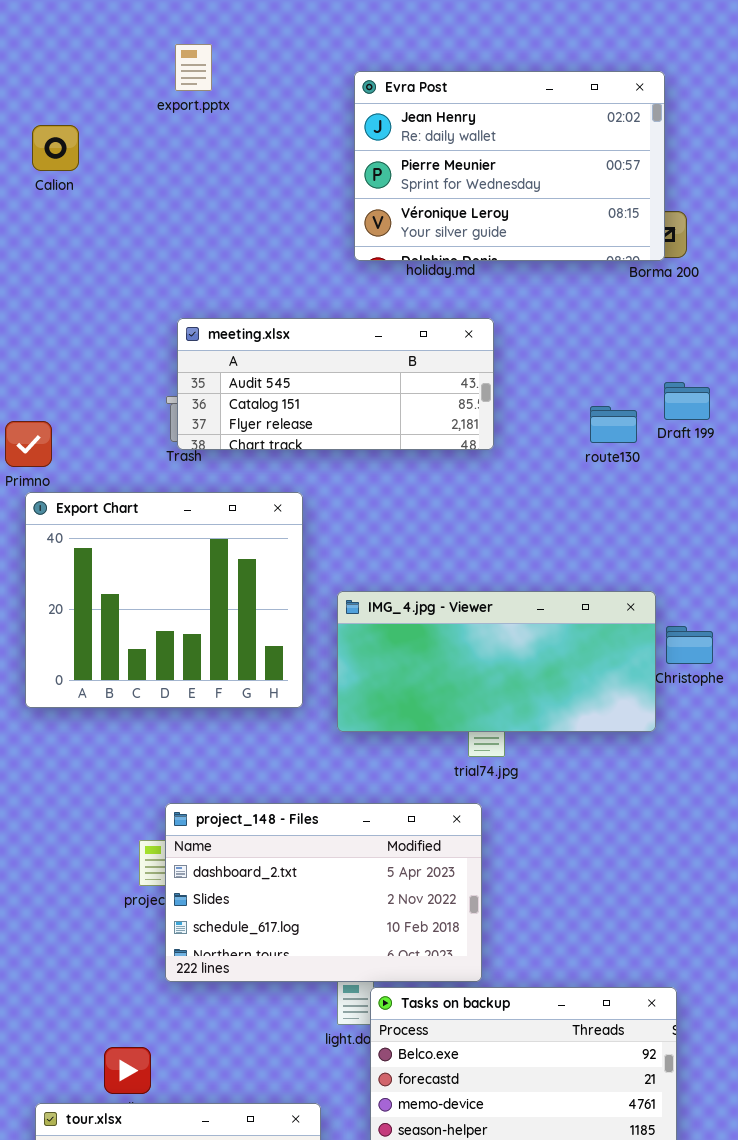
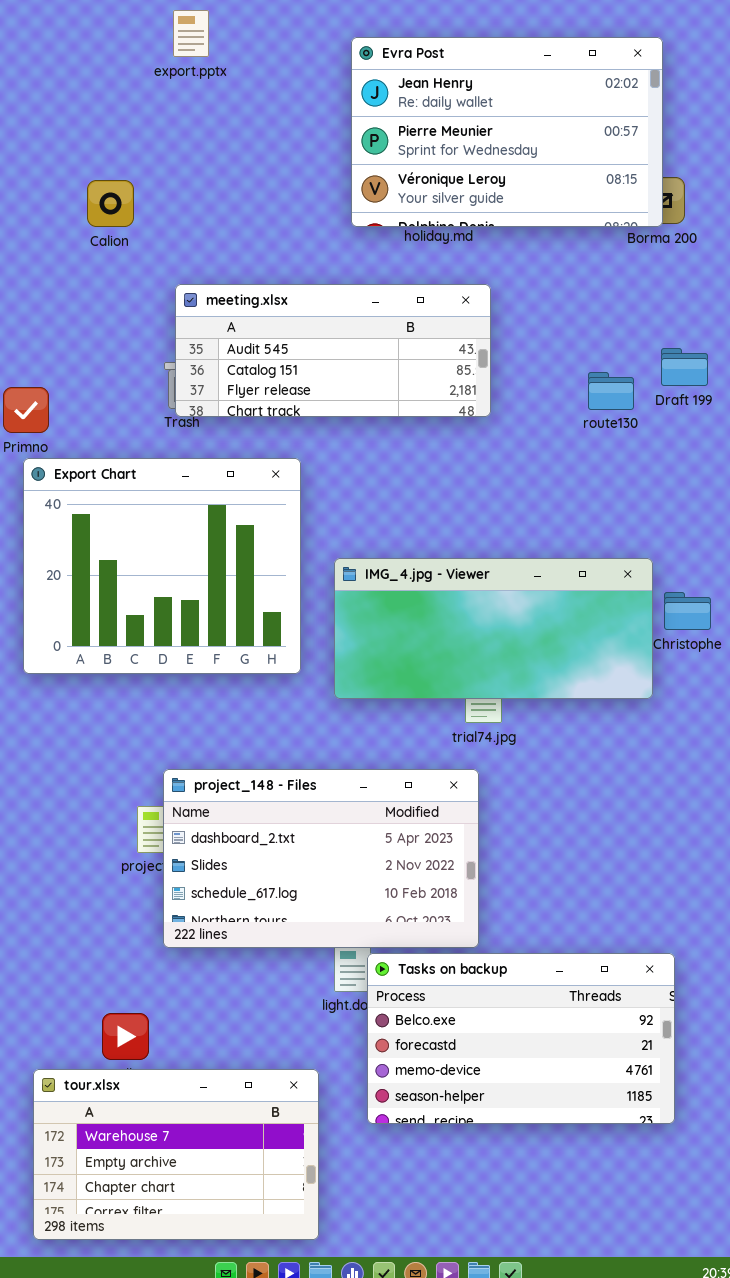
Calion: [32,125,79,171] -> [87,180,134,227], moved

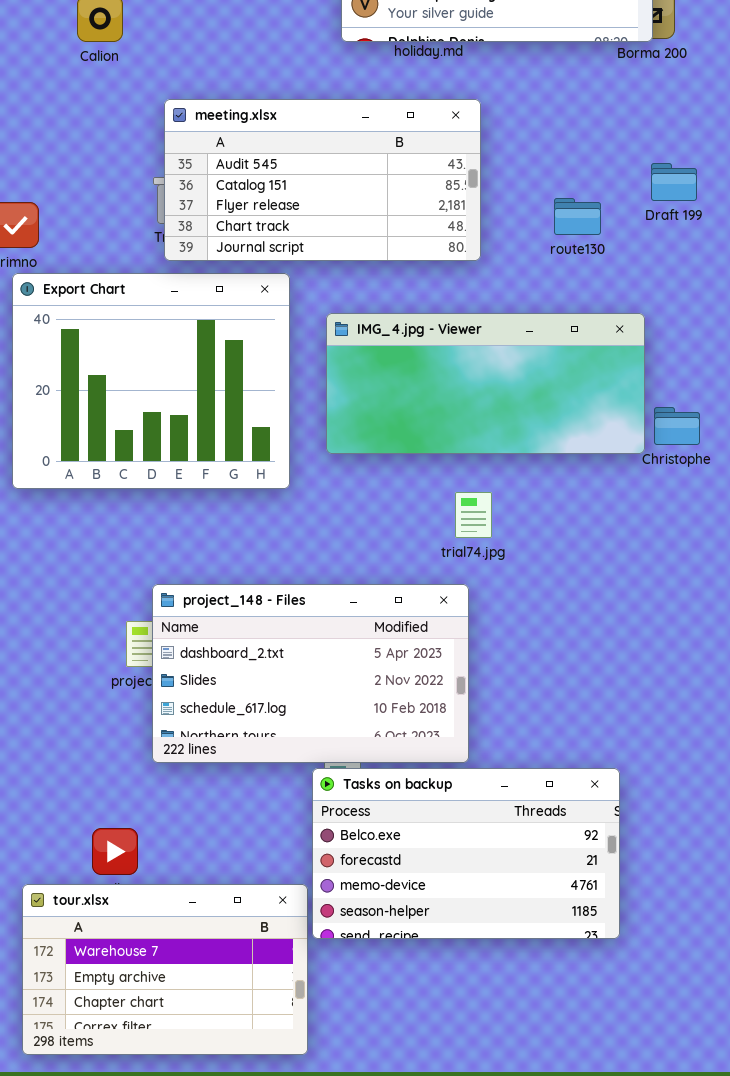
meeting.xlsx: [175,284,491,417] -> [164,99,481,261], resized
route130: [588,372,634,410] -> [554,198,601,235], moved
IMG_4.jpg - Viewer: [334,558,653,699] -> [326,313,645,454], moved
Tasks on backup: [367,953,675,1124] -> [312,768,620,939], moved

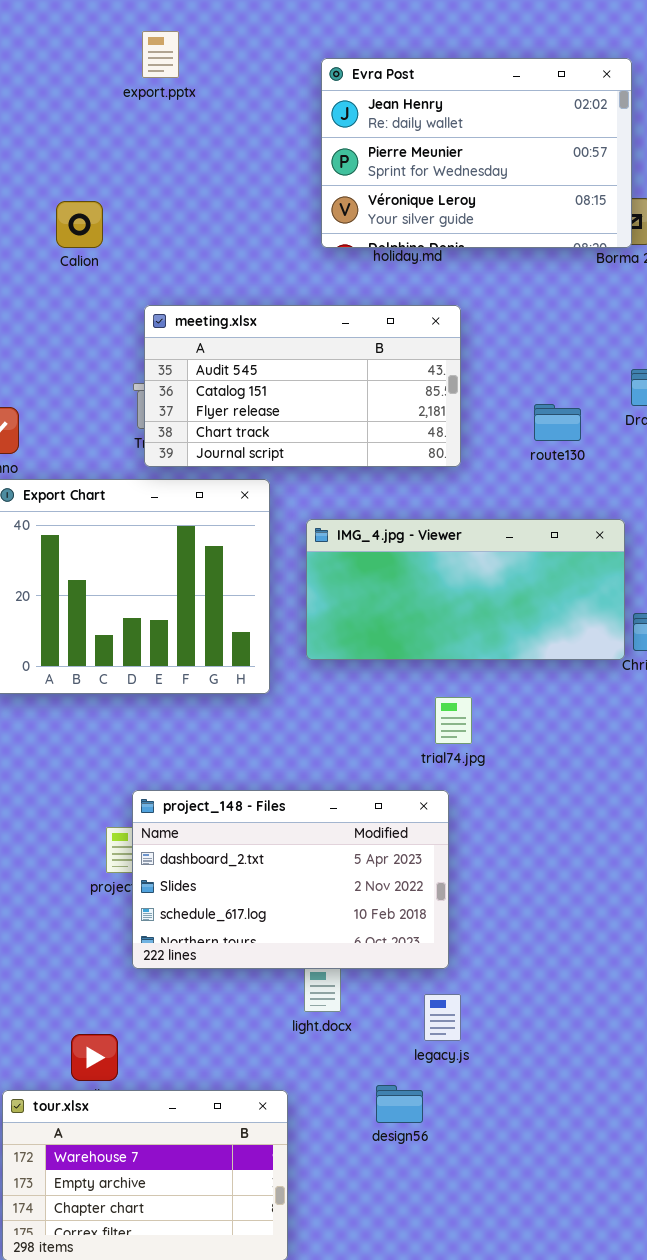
Tasks on backup: [312,768,620,939] -> none, closed

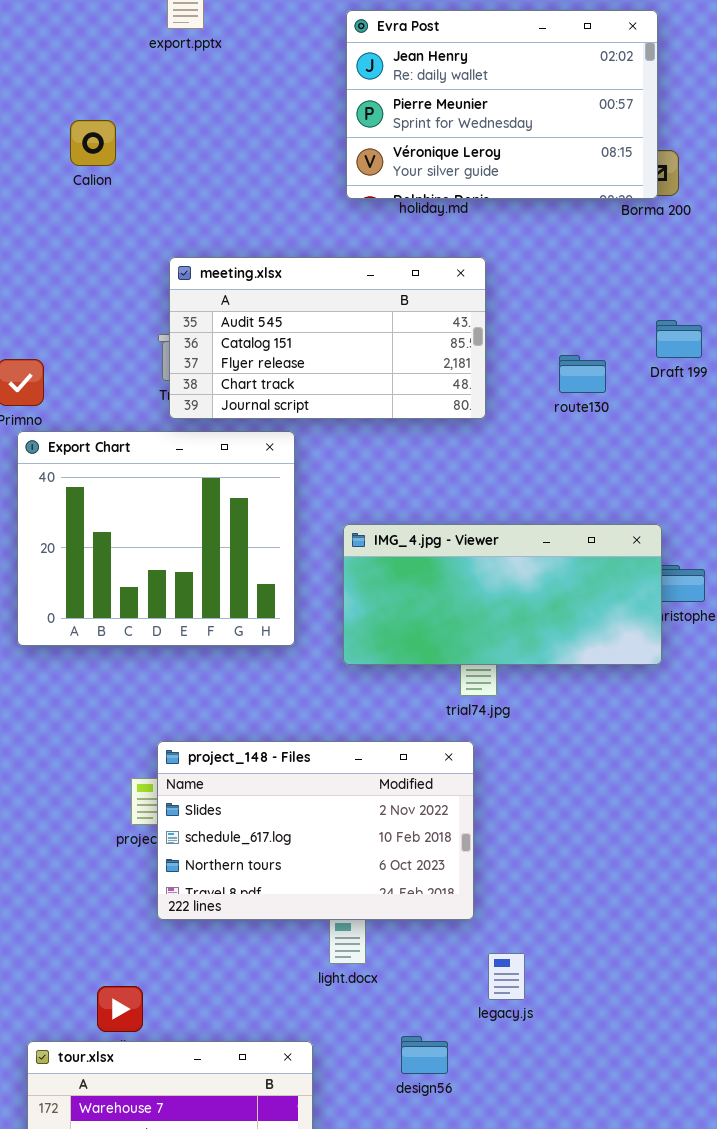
Calion: [56,201,103,248] -> [70,120,116,166], moved
IMG_4.jpg - Viewer: [306,519,625,660] -> [343,524,662,665], moved
project_148 - Files: [132,790,449,969] -> [157,741,474,920], scrolled down 1 row
legacy.js: [424,994,461,1041] -> [488,953,525,1000], moved

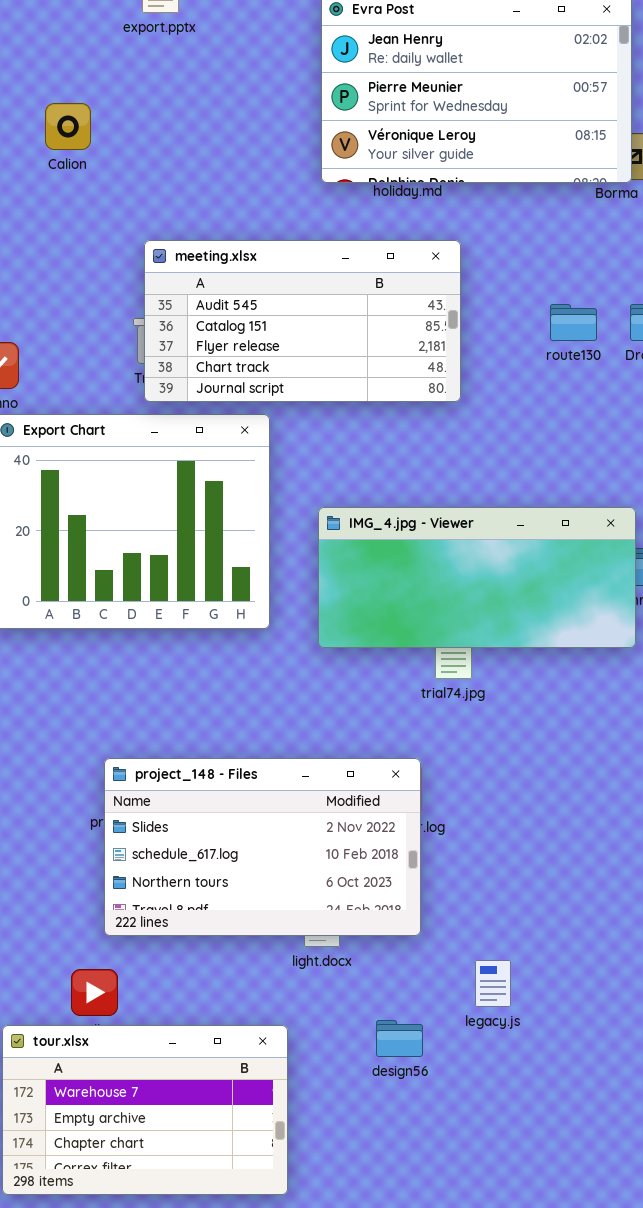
route130: [559,355,606,393] -> [550,304,597,341], moved
project_148 - Files: [157,741,474,920] -> [104,758,421,936], moved
legacy.js: [488,953,525,1000] -> [475,960,511,1007], moved

